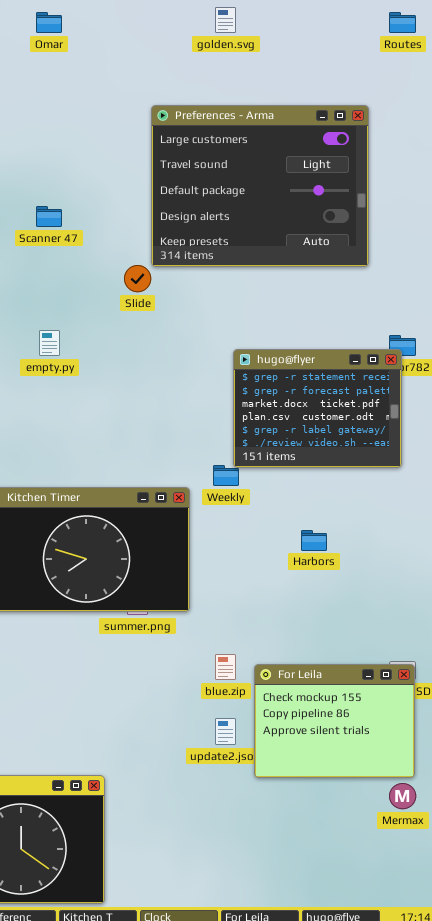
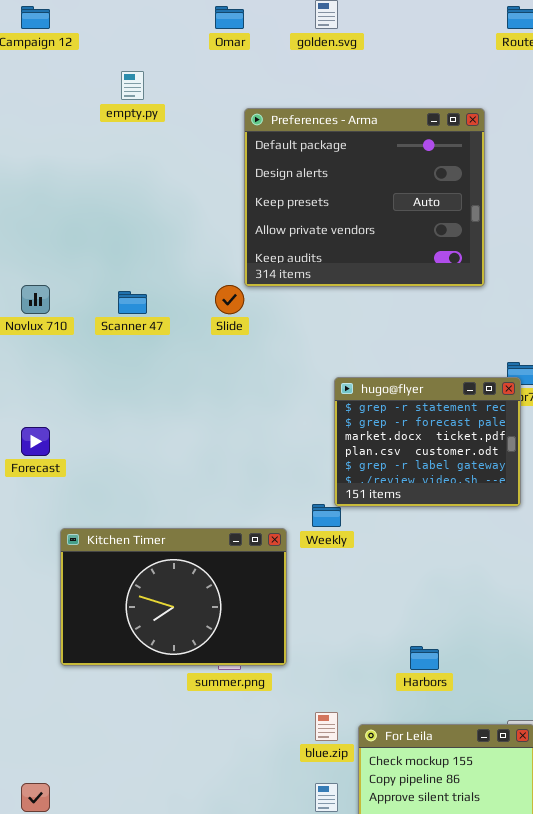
Omar: [36,12,62,33] -> [215,6,244,29], moved
Preferences - Arma: [151,105,369,267] -> [244,108,485,287], scrolled down 2 rows
Scanner 47: [36,206,62,227] -> [118,291,147,314], moved
empty.py: [39,330,60,356] -> [121,71,144,100], moved
Harbors: [301,530,327,551] -> [410,646,439,670], moved

